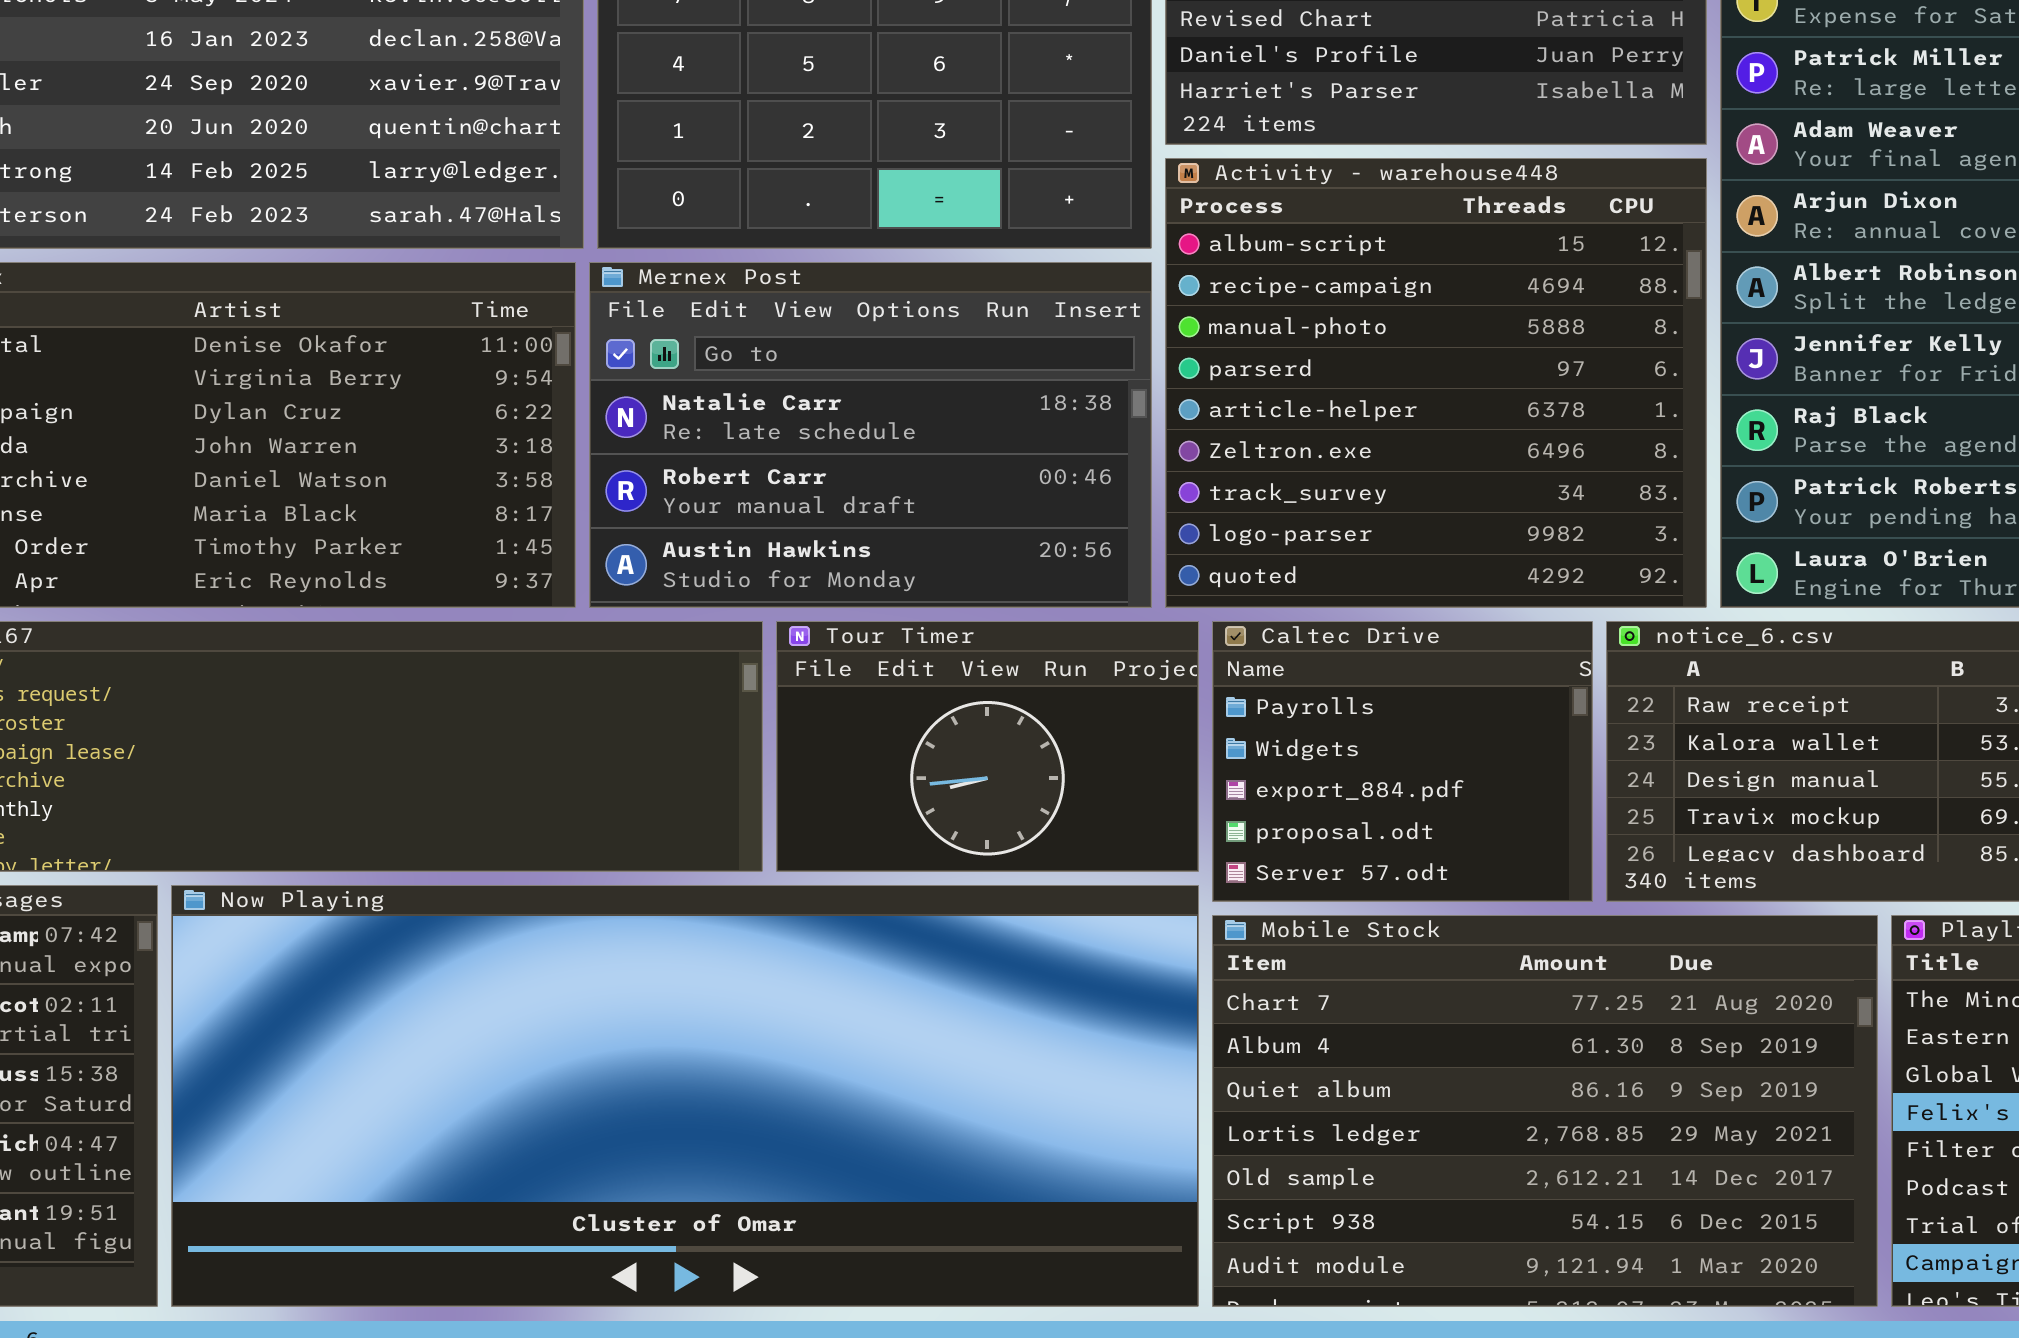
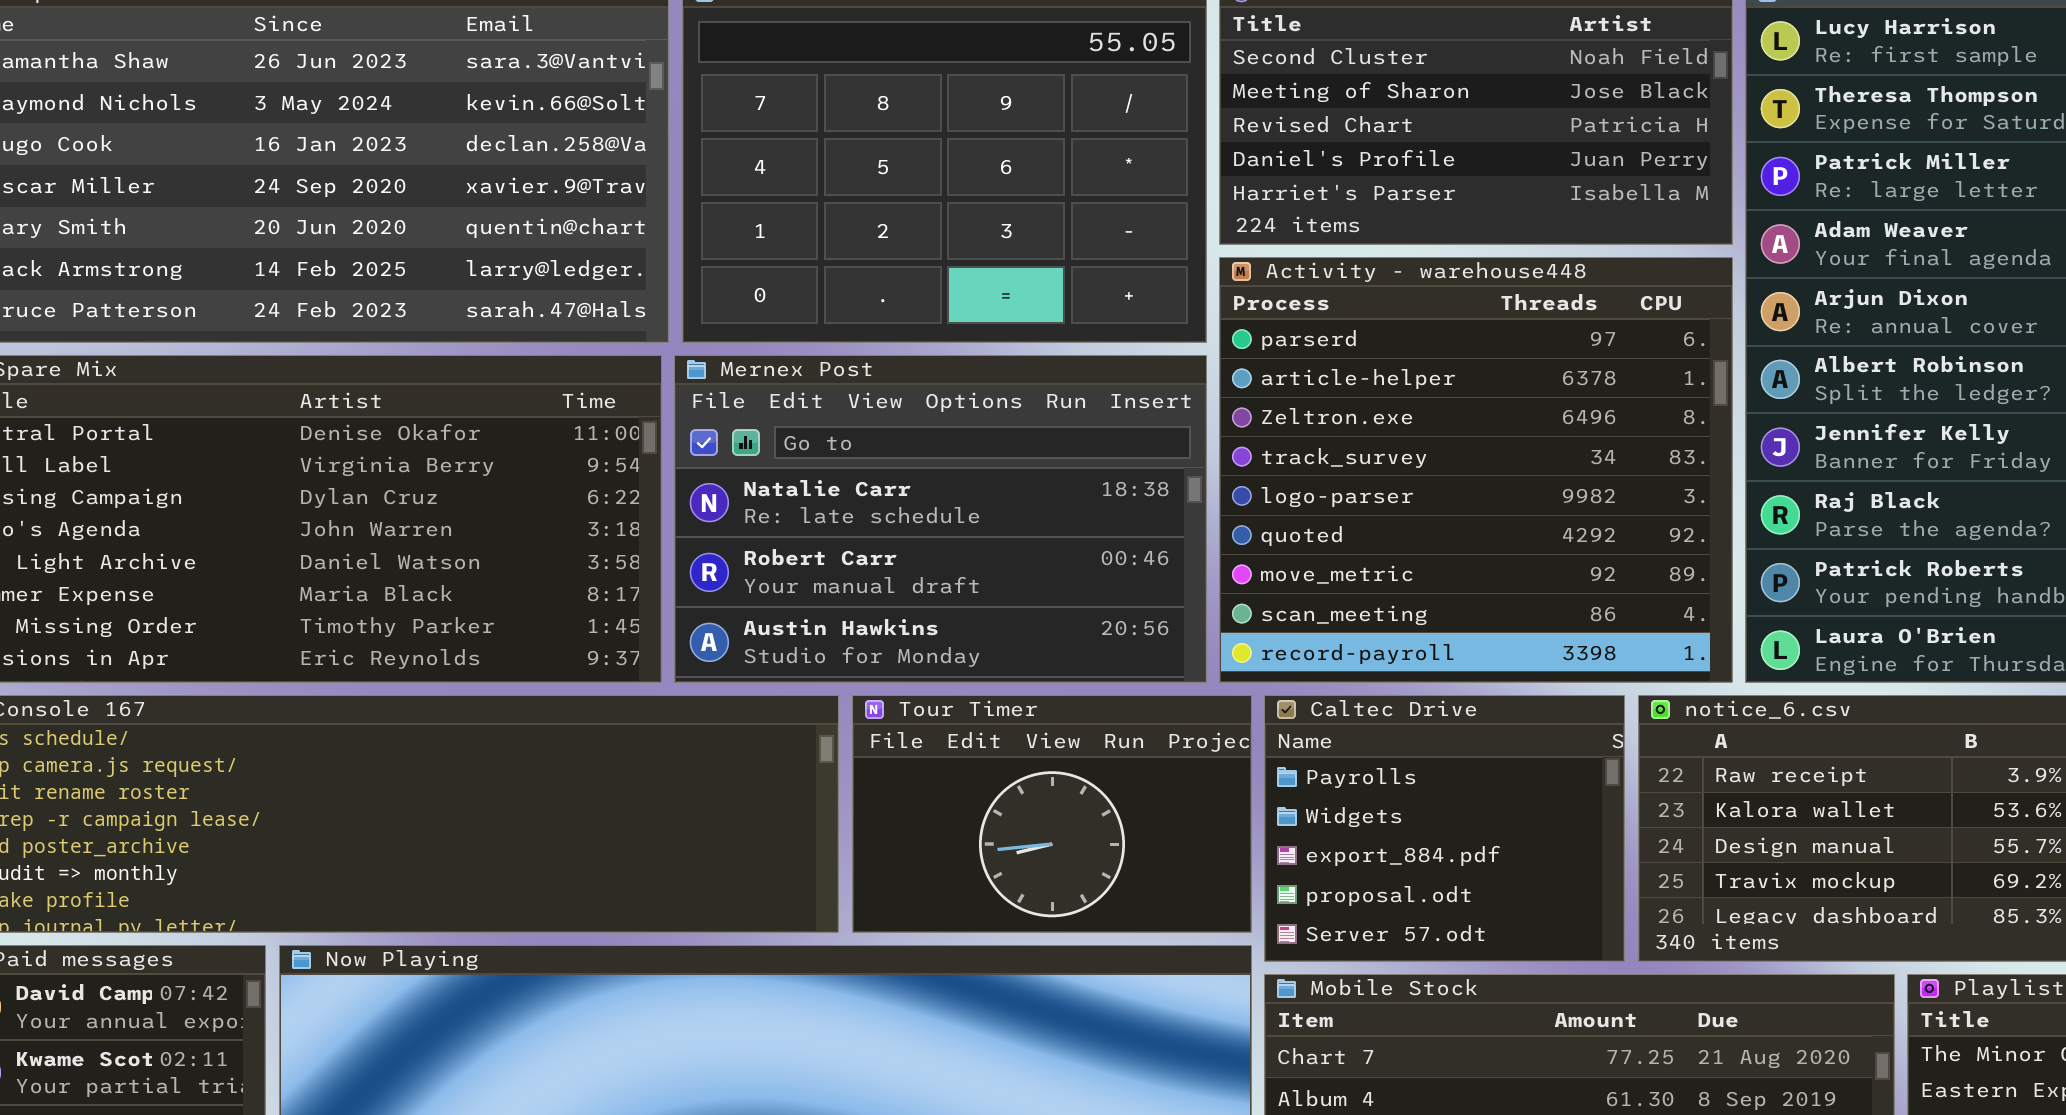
Activity - warehouse448: [1165,158,1707,608] -> [1219,257,1733,683], scrolled down 3 rows

